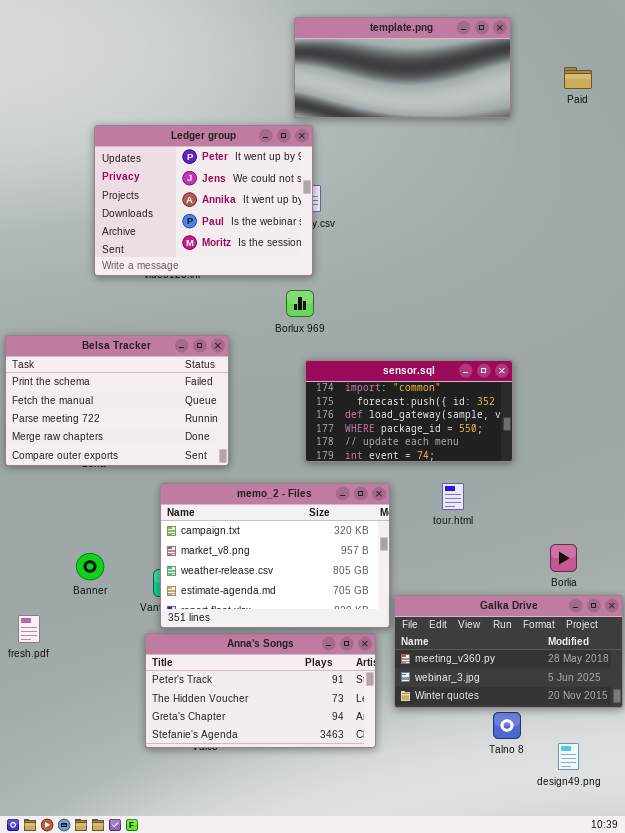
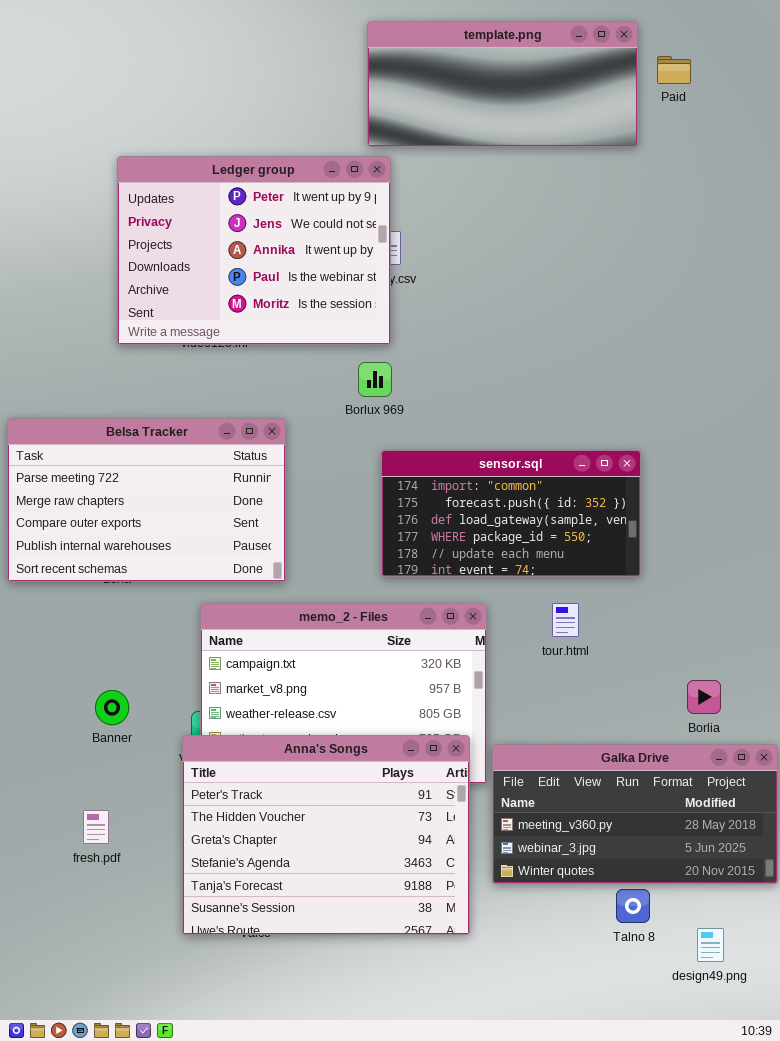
Paid: [564,67,592,89] -> [657,56,691,84], moved
Belsa Tracker: [5,335,229,466] -> [7,418,286,582], scrolled down 2 rows
fresh.pdf: [18,615,40,643] -> [83,810,109,844], moved
Anna's Songs: [145,633,376,748] -> [182,735,470,935], resized

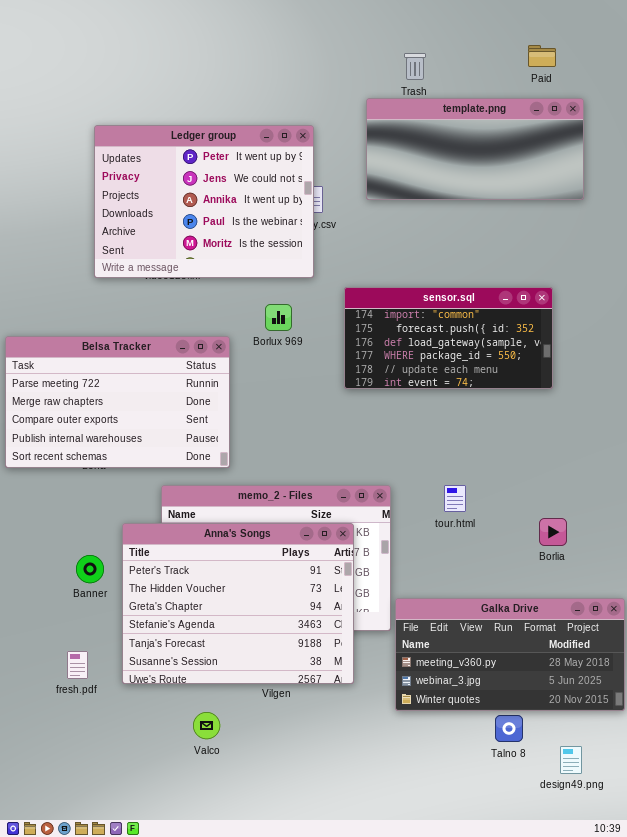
template.png: [367,21,638,147] -> [366,98,584,200], moved
Borlux 969: [358,362,392,397] -> [265,304,292,331], moved
sensor.sql: [381,450,641,577] -> [344,287,553,389], moved
Borlia: [687,680,721,714] -> [539,518,567,546], moved
Anna's Songs: [182,735,470,935] -> [122,523,354,684], moved

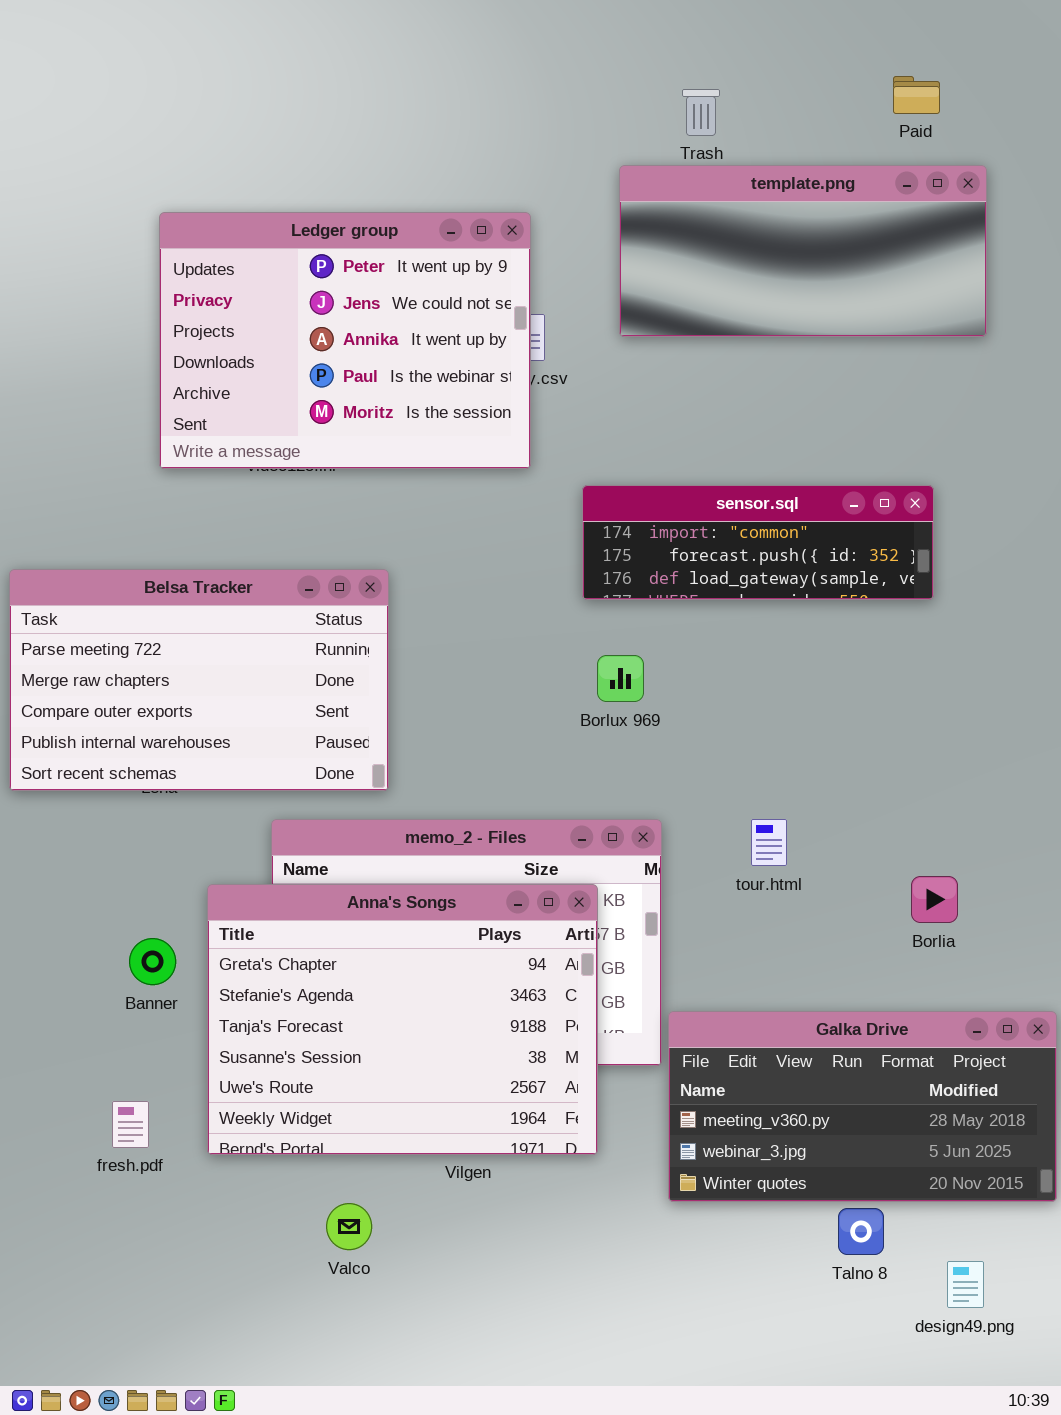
sensor.sql: [344,287,553,389] -> [582,485,934,600], resized
Borlux 969: [265,304,292,331] -> [597,655,644,702], moved
Anna's Songs: [122,523,354,684] -> [207,884,598,1155], scrolled down 2 rows

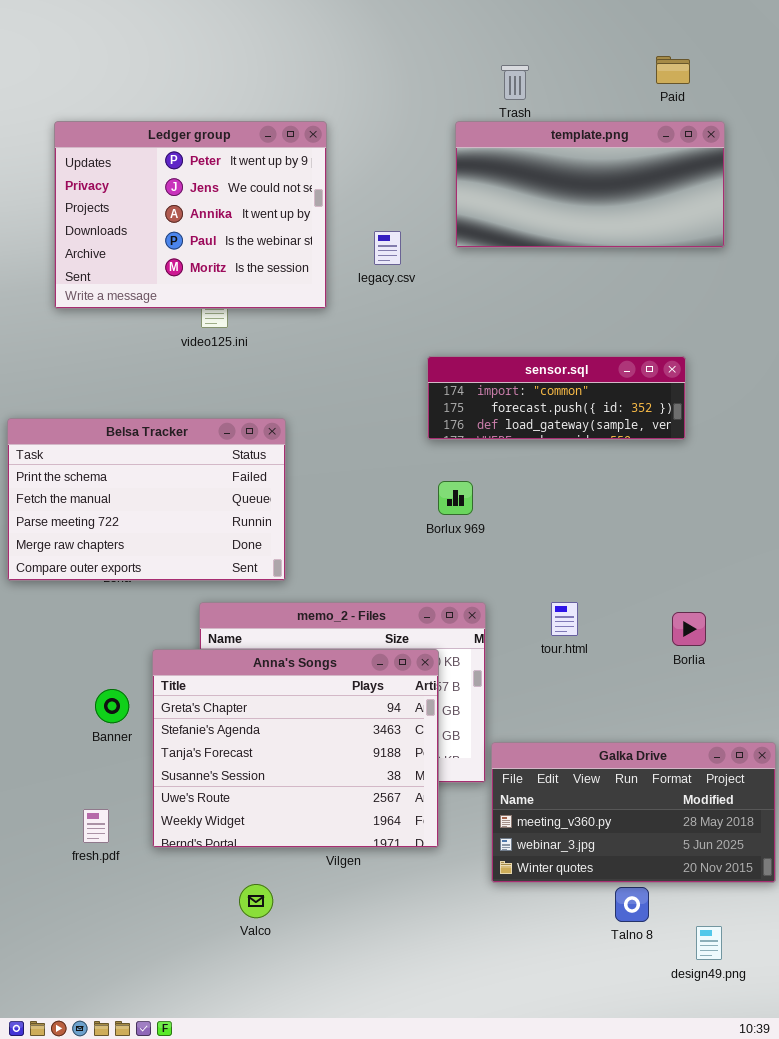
Ledger group: [159,212,531,469] -> [54,121,327,309], moved
Belsa Tracker: [9,569,389,791] -> [7,418,286,581], scrolled up 2 rows
Borlia: [911,876,958,923] -> [672,612,706,646], moved

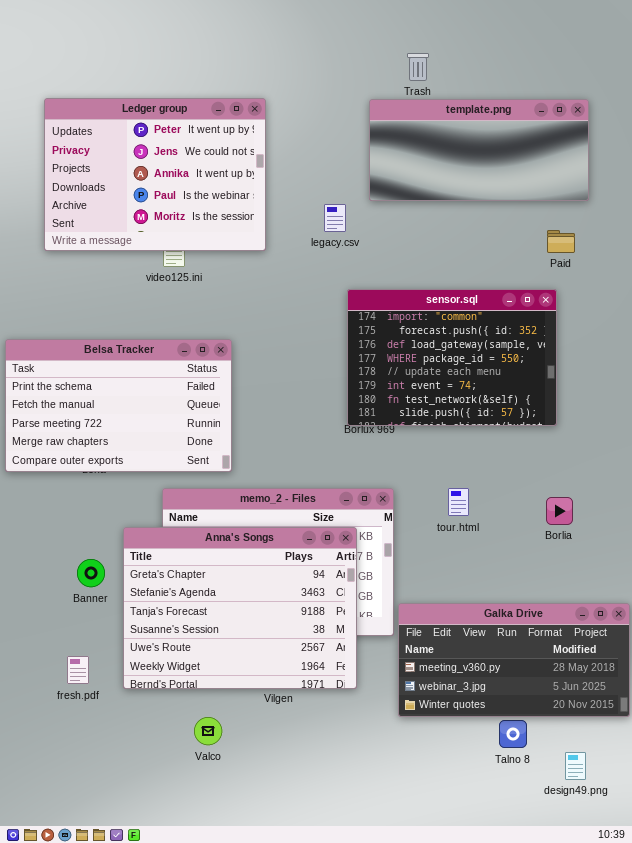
Paid: [656,56,690,84] -> [547,230,575,253], moved
legacy.csv: [374,231,401,265] -> [324,204,346,232], moved
sensor.sql: [427,356,686,440] -> [347,289,557,426], resized

